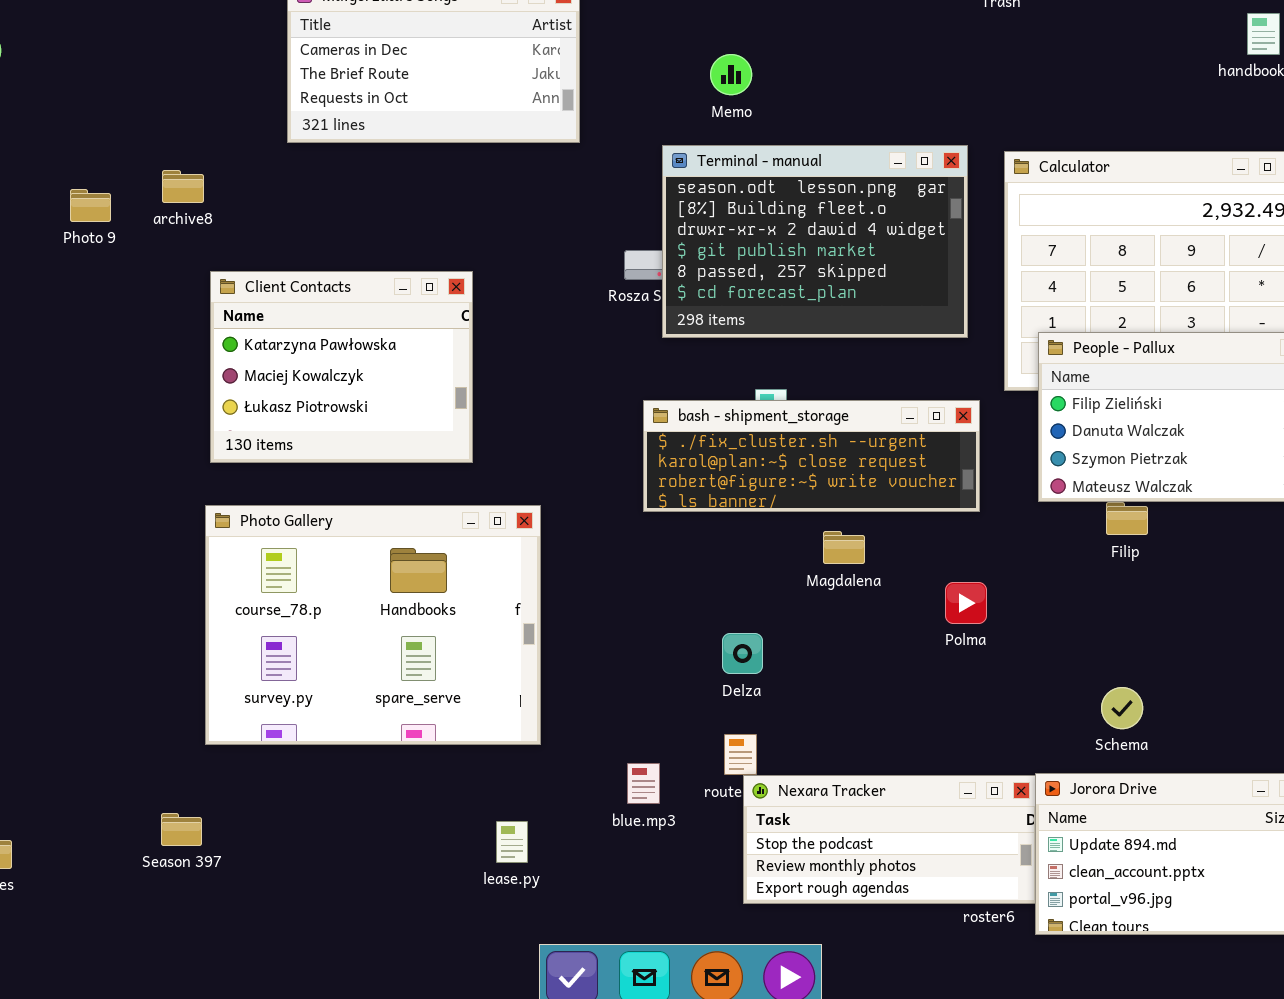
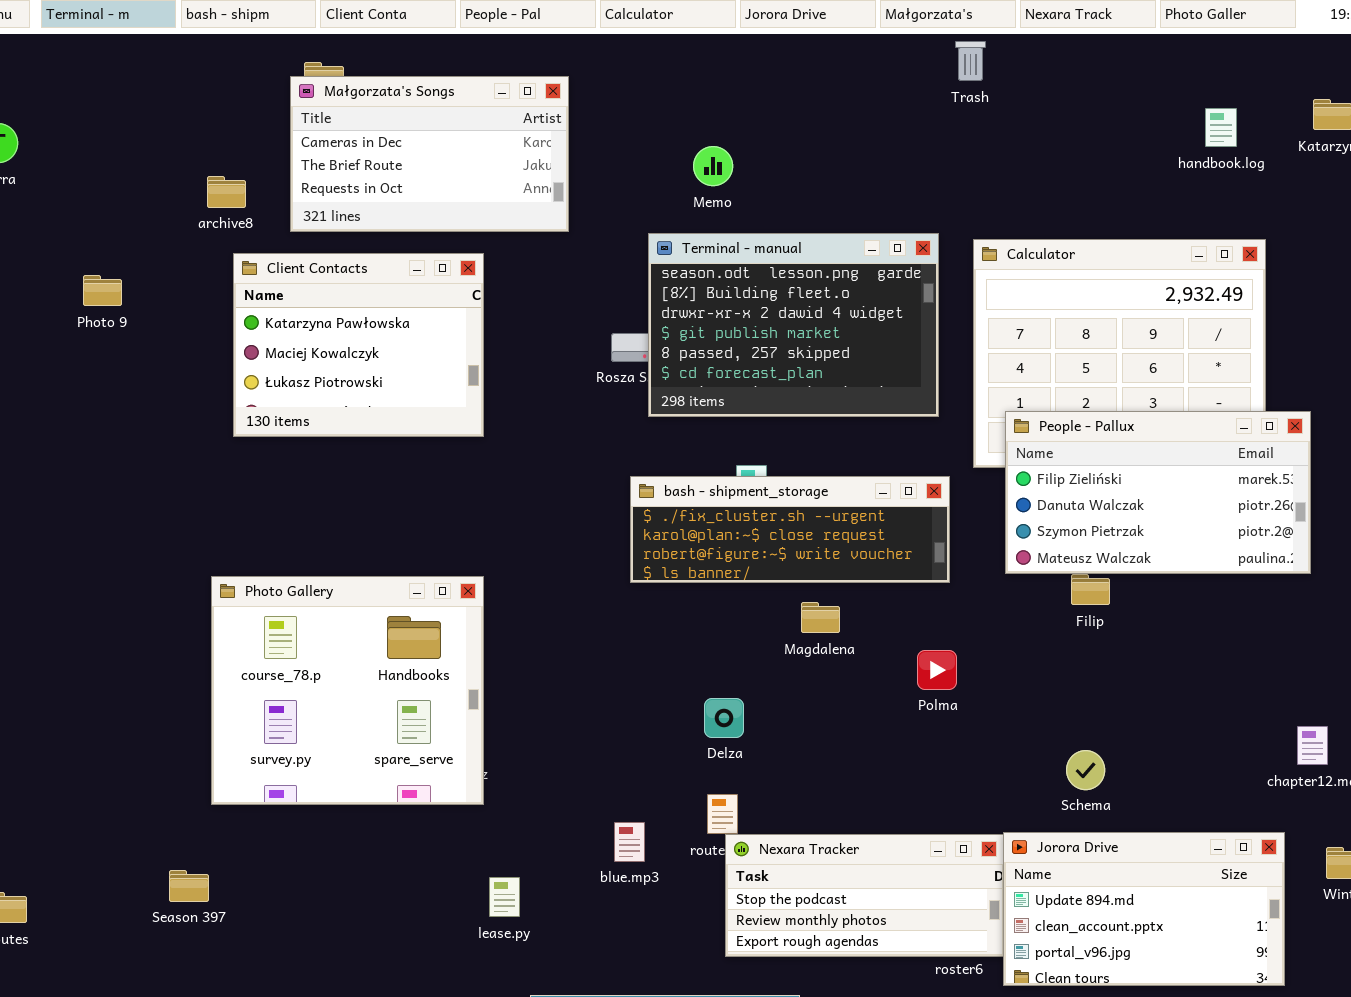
archive8: [162,170,204,203] -> [207,176,246,208], moved
Client Contacts: [210,271,473,463] -> [233,253,484,437], moved
Photo Gallery: [205,505,541,745] -> [211,576,484,805], resized

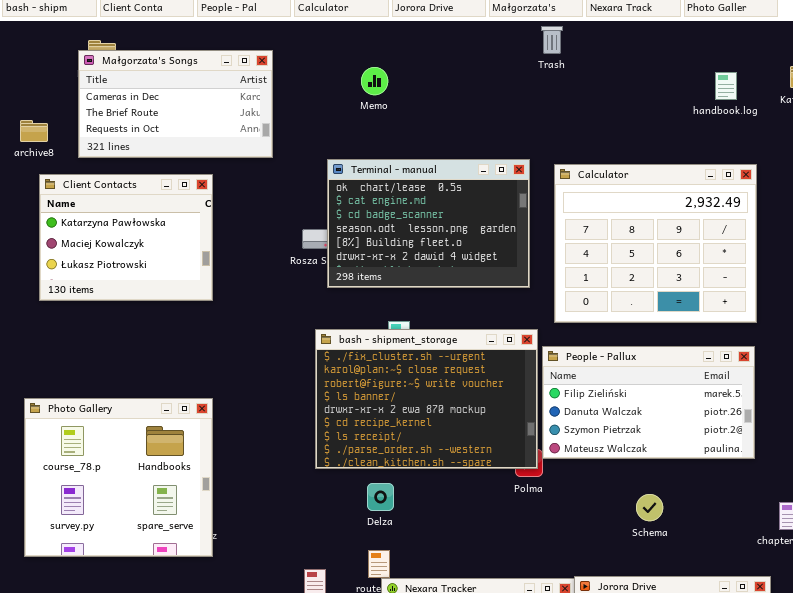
Memo: [693,146,733,186] -> [361,67,388,95], moved
Terminal - manual: [648,233,939,417] -> [327,159,530,288], scrolled up 3 rows
People - Pallux: [1005,411,1311,574] -> [542,346,755,459], moved
bash - shipment_storage: [630,476,950,583] -> [315,329,538,469], resized
Schema: [1066,750,1105,790] -> [636,494,663,521], moved

